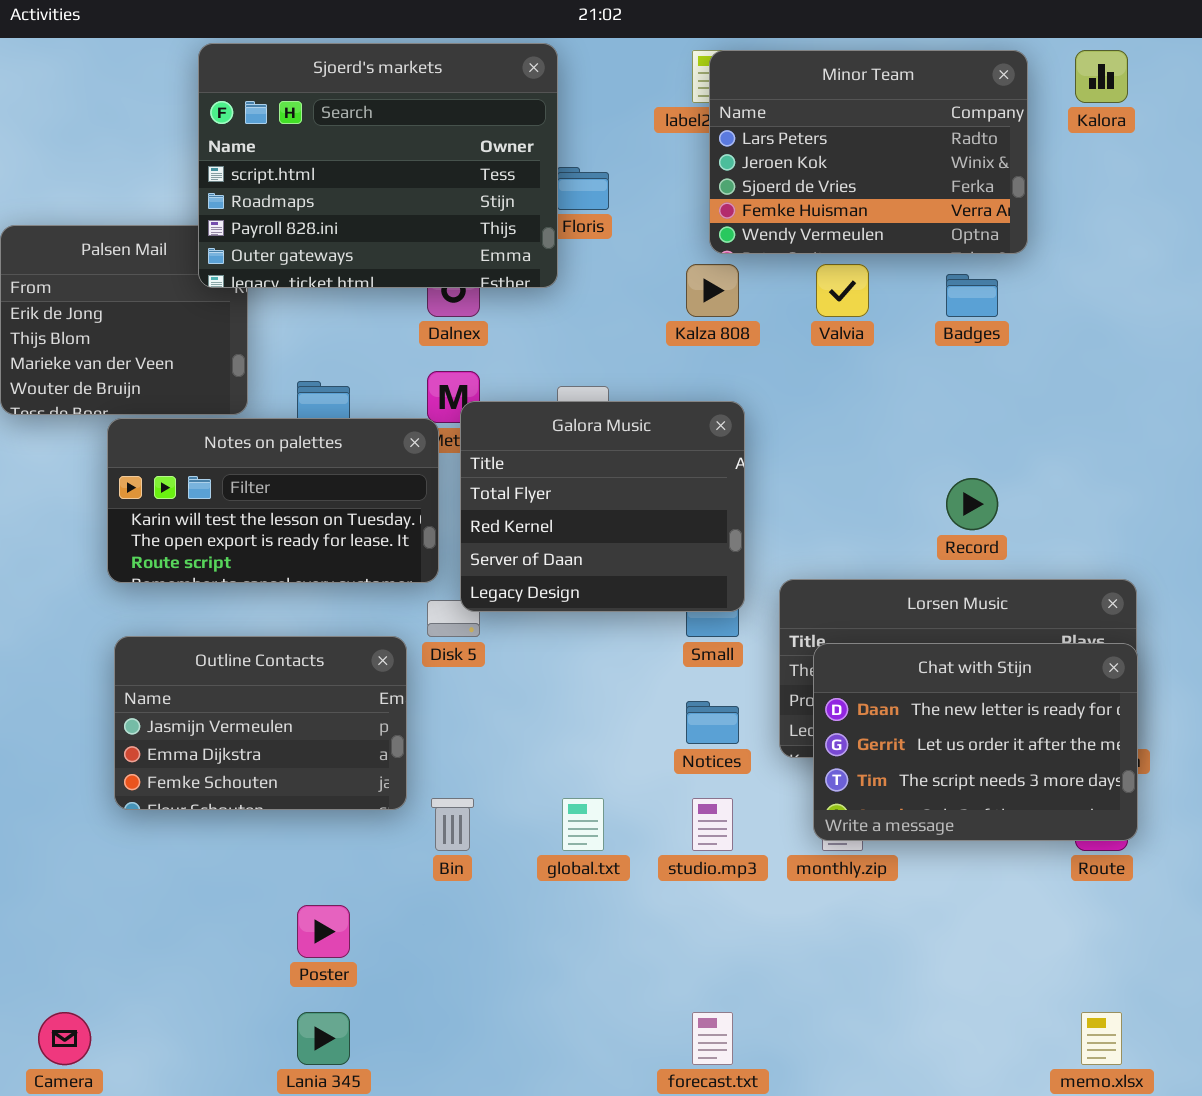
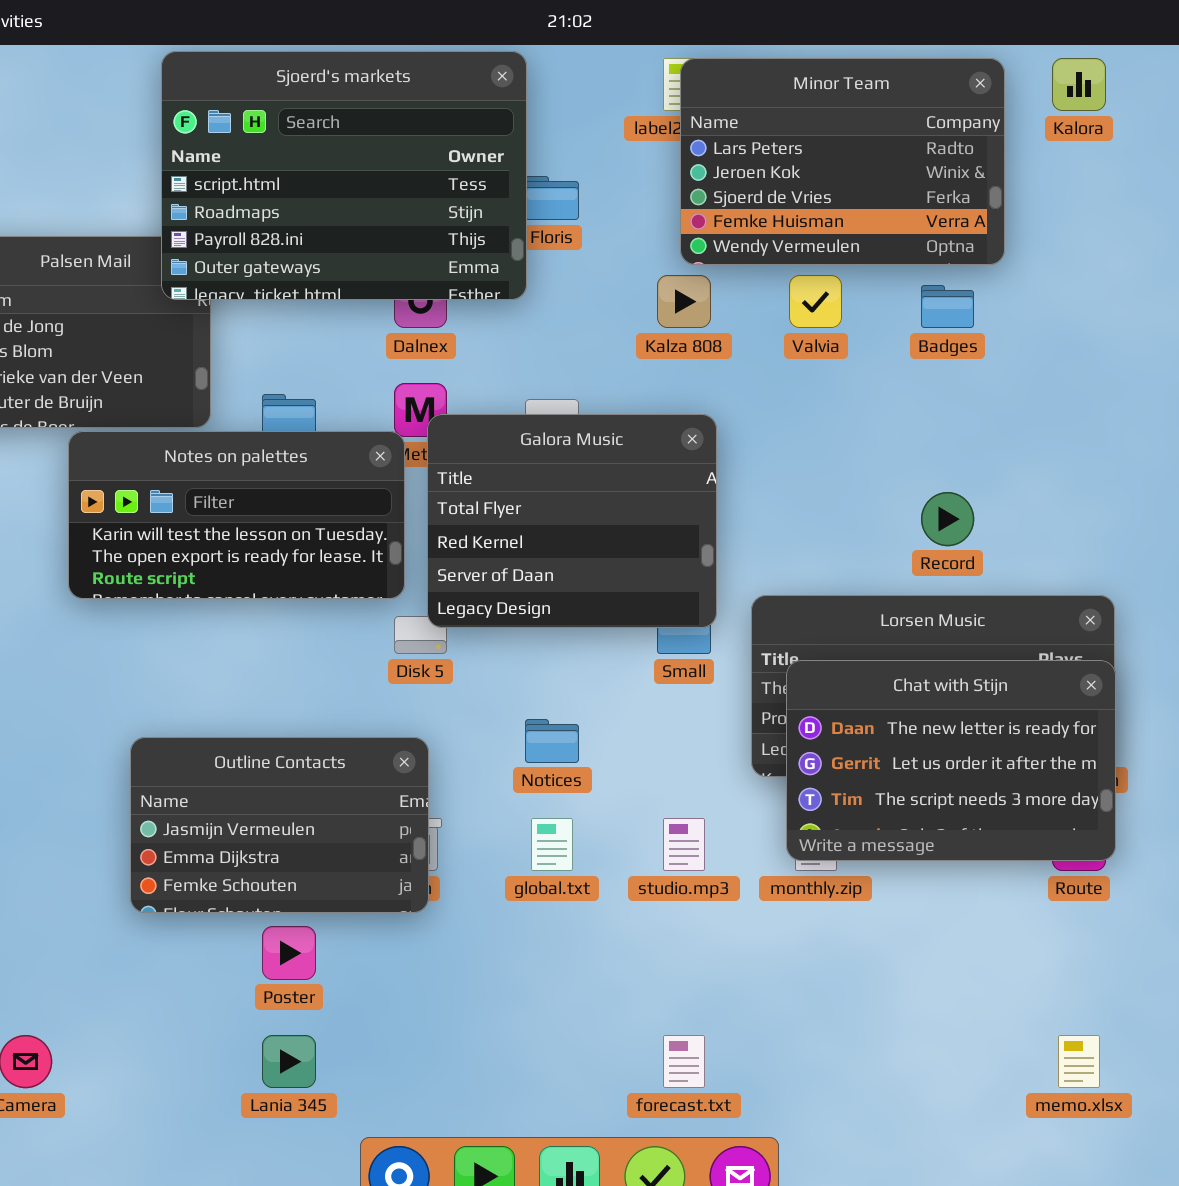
Outline Contacts: [114,636,407,810] -> [130,737,429,913], moved
Notices: [686,701,739,744] -> [525,719,579,763], moved

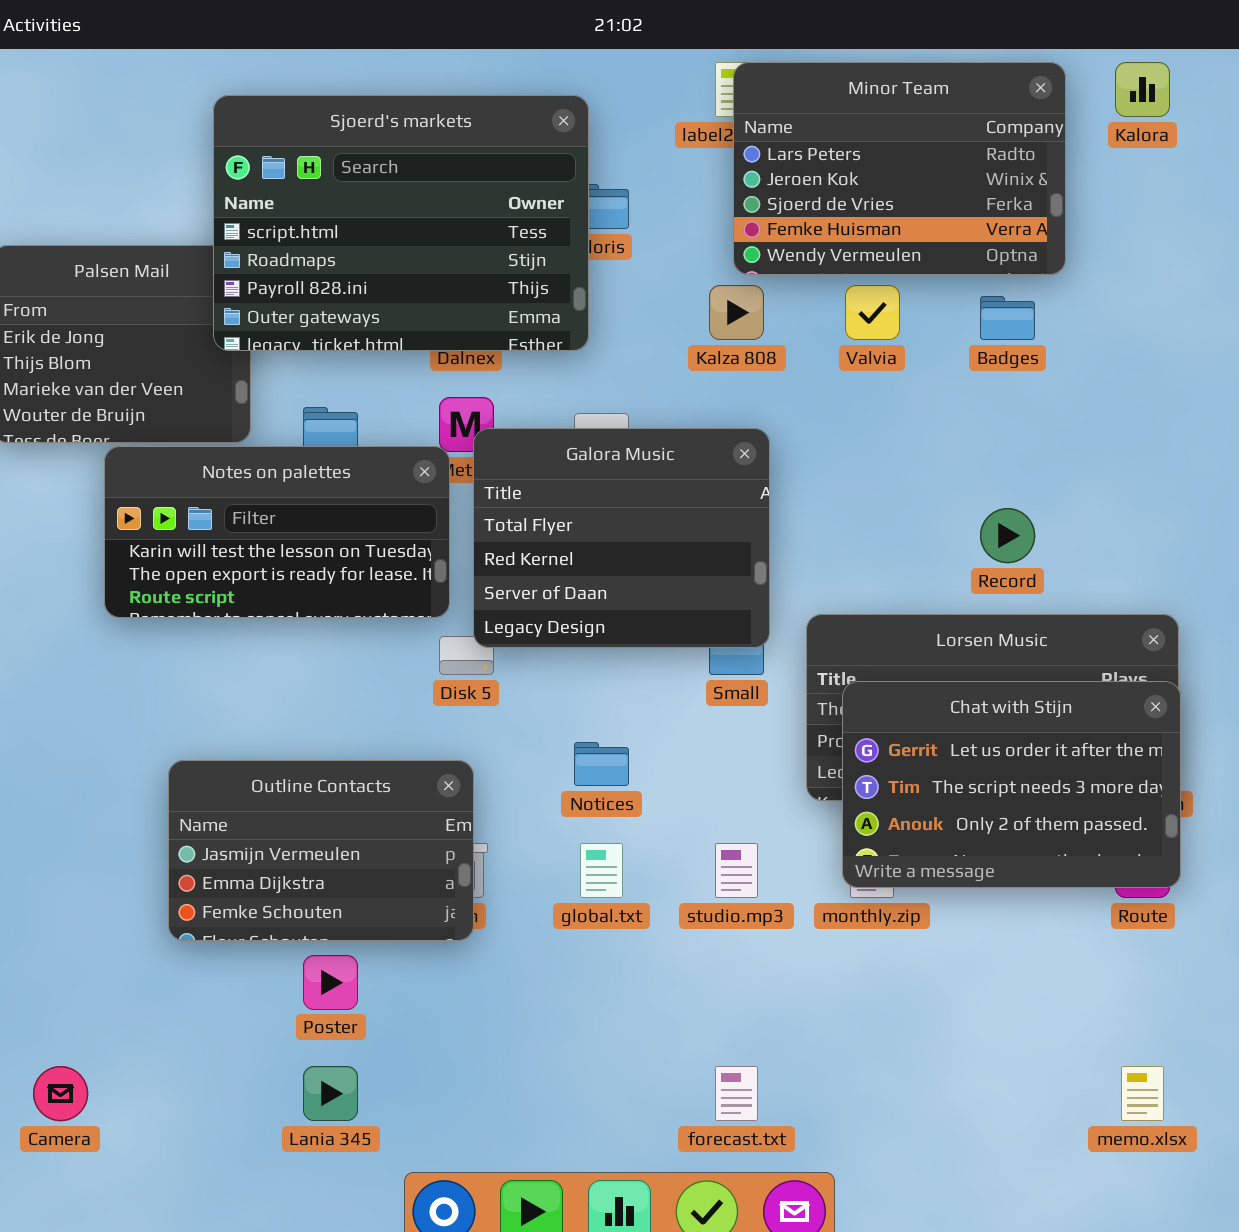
Sjoerd's markets: [161,51,527,300] -> [213,95,589,351], moved
Chat with Stijn: [786,660,1116,861] -> [842,681,1181,888], scrolled down 1 row

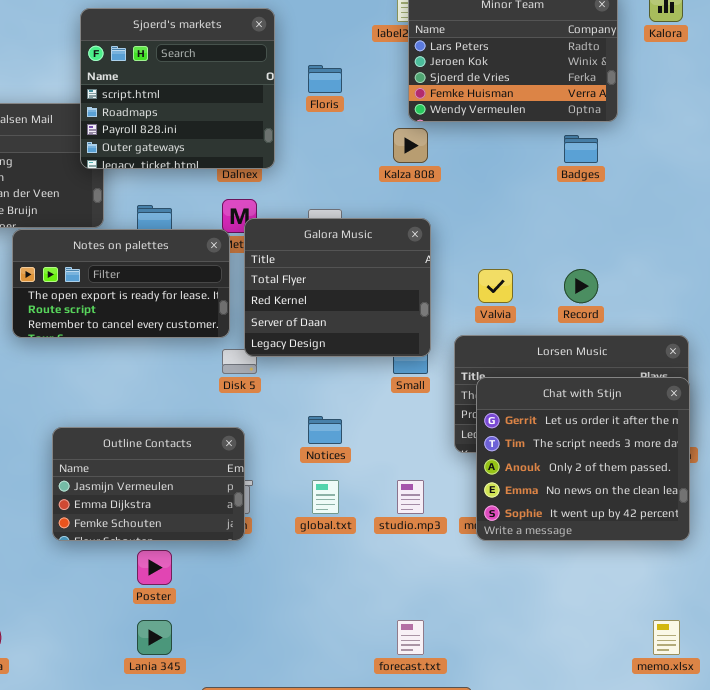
Sjoerd's markets: [213,95,589,351] -> [80,8,275,169], resized
Valvia: [845,285,900,340] -> [478,269,513,303], moved
Notes on palettes: [104,446,450,618] -> [12,229,230,338], scrolled down 1 row
Chat with Stijn: [842,681,1181,888] -> [476,377,690,541], resized

